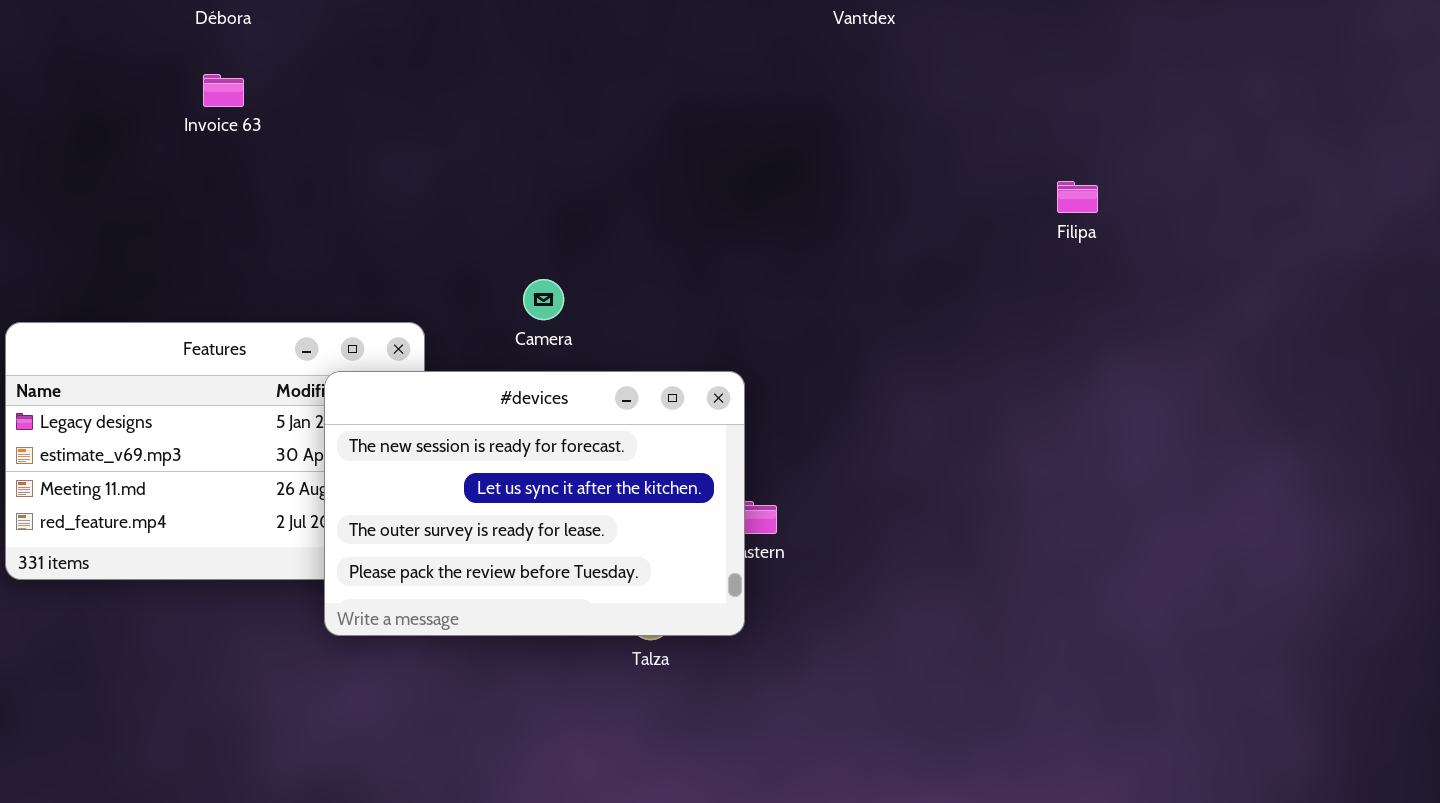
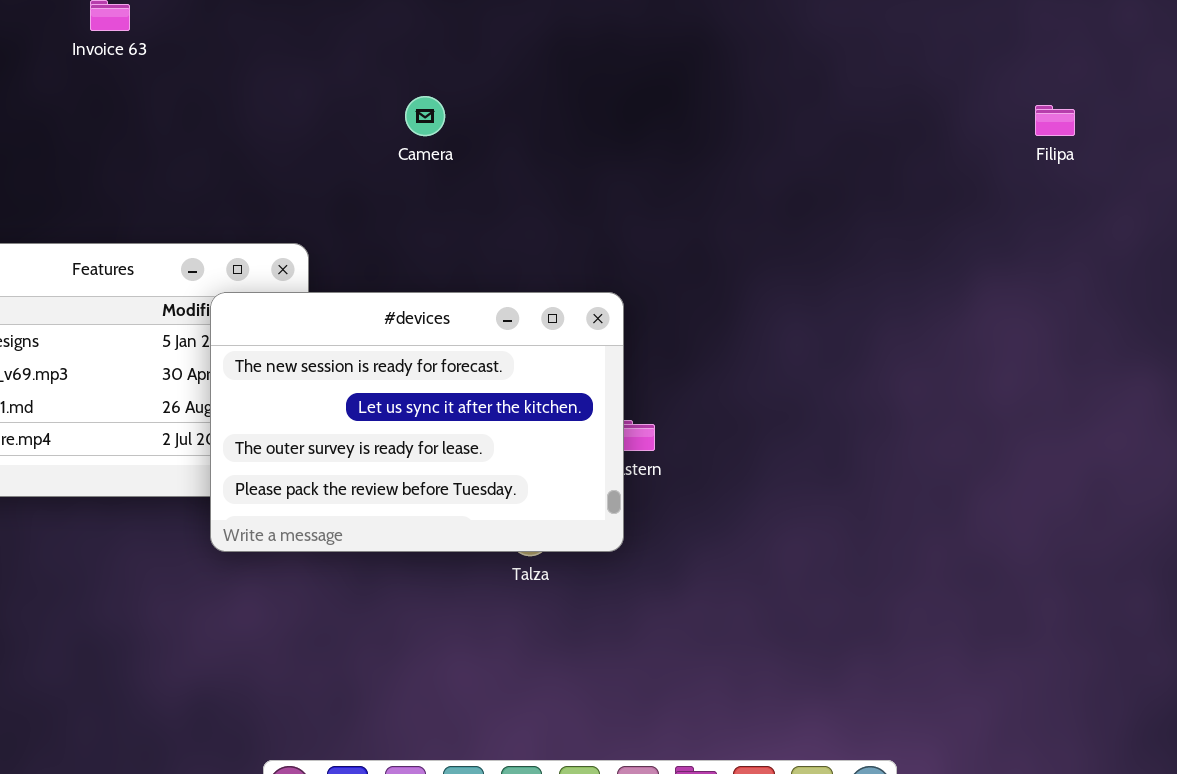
Filipa: [1057,181,1098,213] -> [1035,105,1075,136], moved
Camera: [523,279,564,320] -> [405,96,445,136], moved

